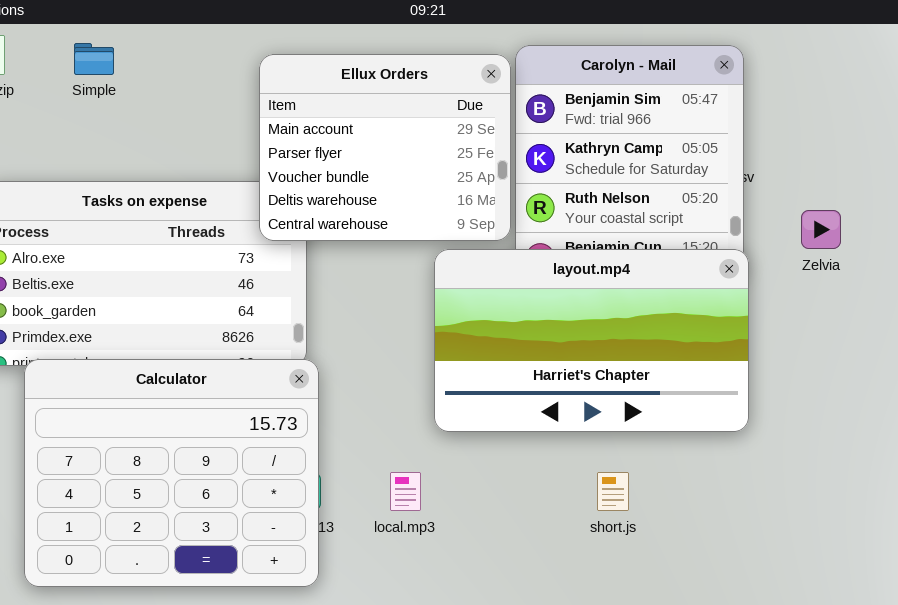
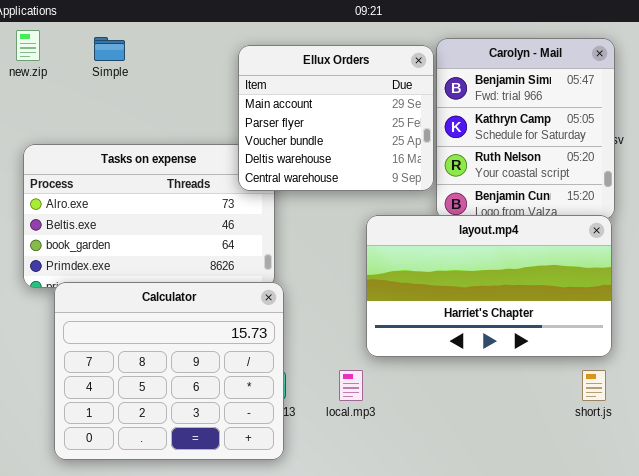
layout.mp4: [434,249,749,432] -> [366,215,612,357], moved
short.js: [597,472,629,511] -> [582,370,606,401], moved

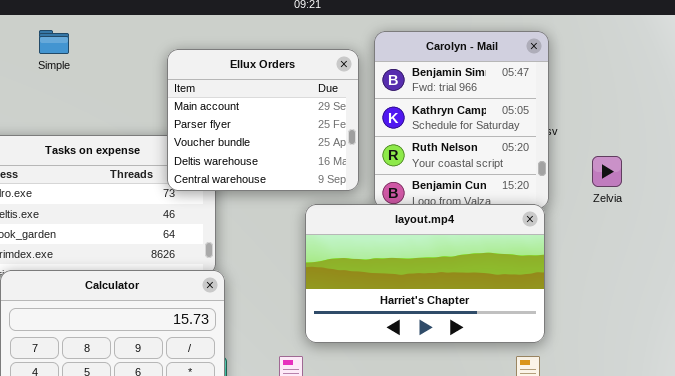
Ellux Orders: [238,45,434,191] -> [167,49,359,191], moved

